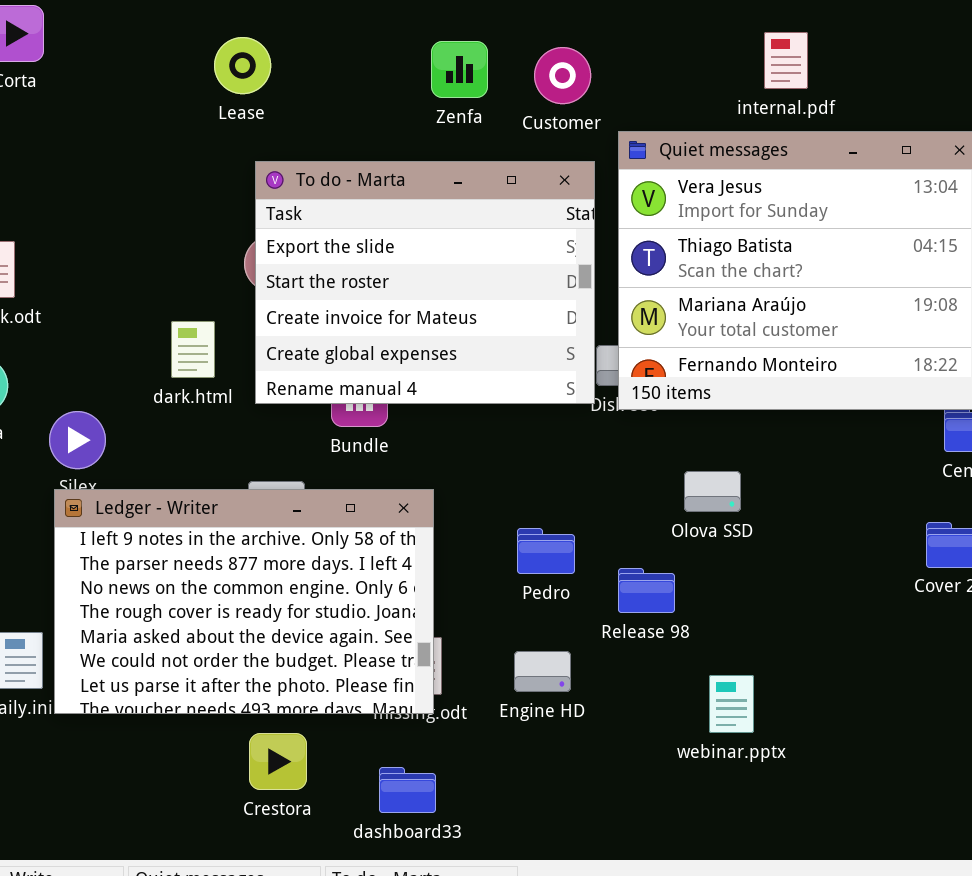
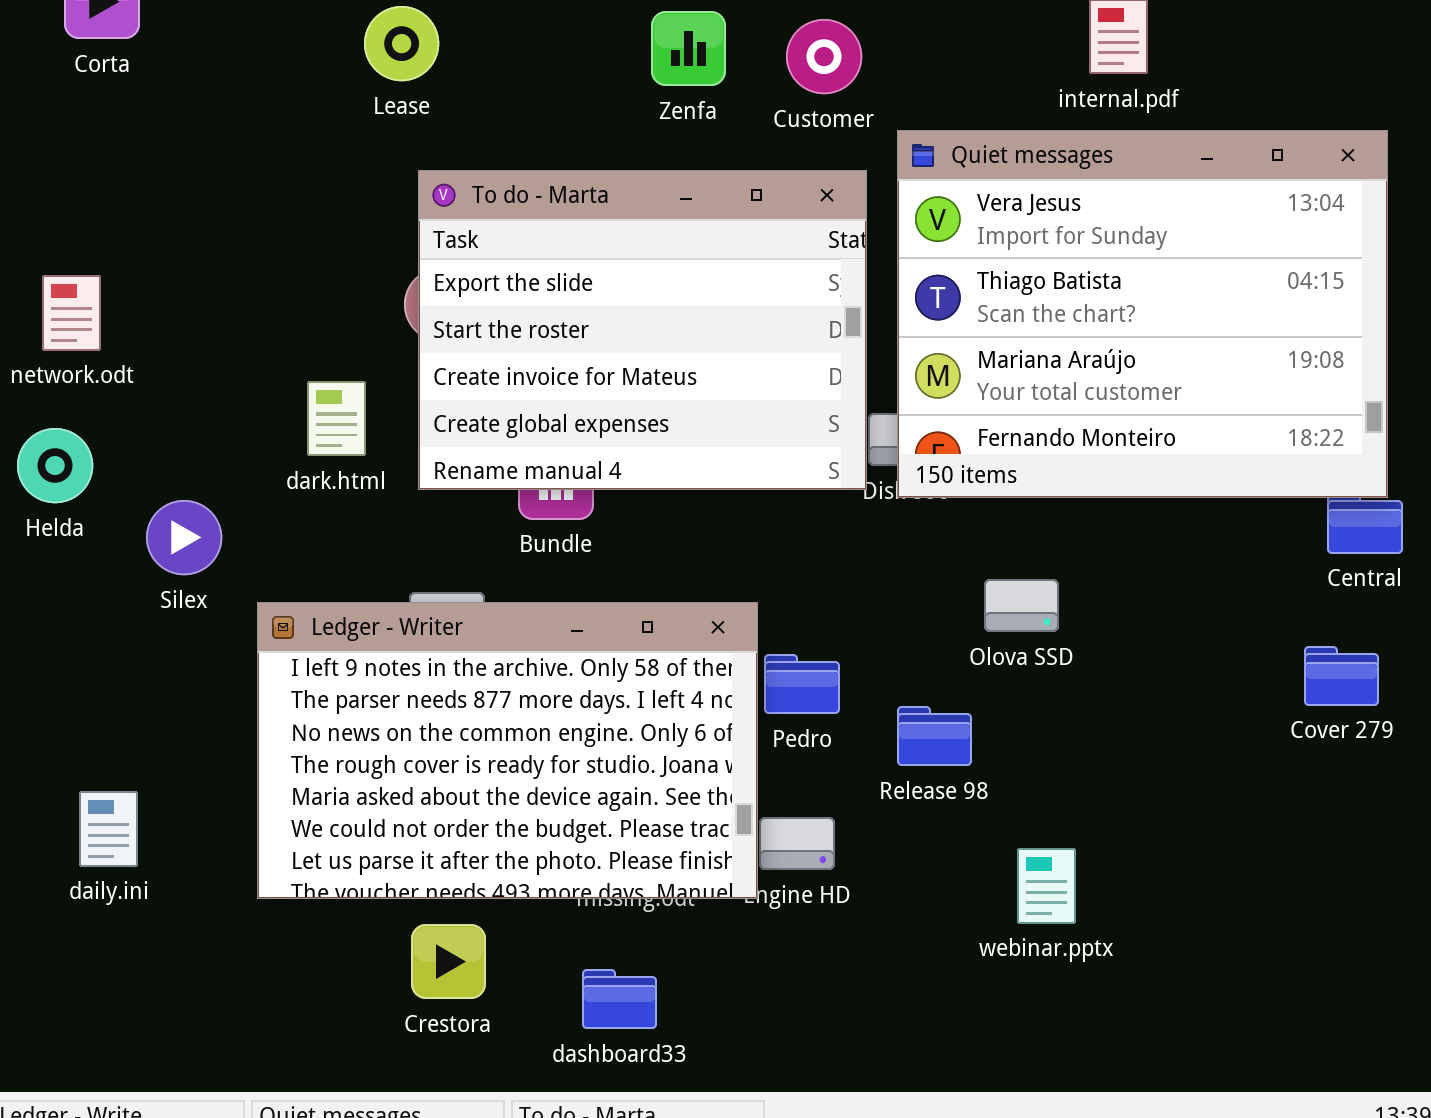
Ledger - Writer: [54,489,434,714] -> [257,602,758,899], moved

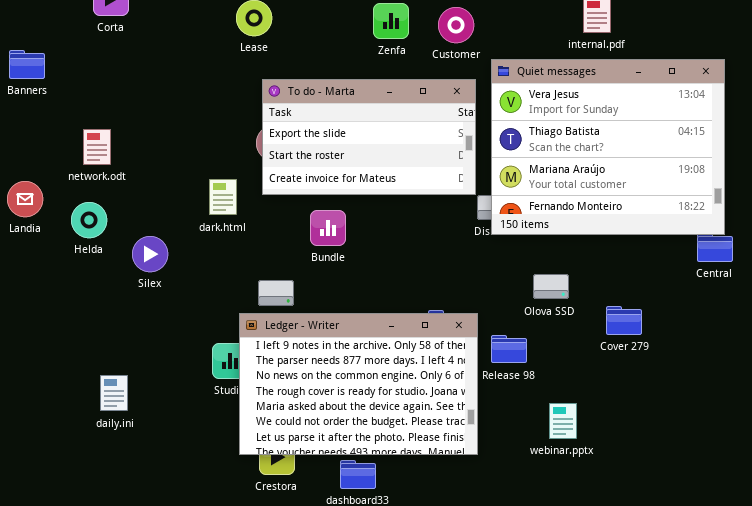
To do - Marta: [418,170,867,490] -> [262,79,476,195], resized
Ledger - Writer: [257,602,758,899] -> [239,313,478,455], moved
Cover 279: [1304,646,1379,706] -> [606,306,642,335], moved

